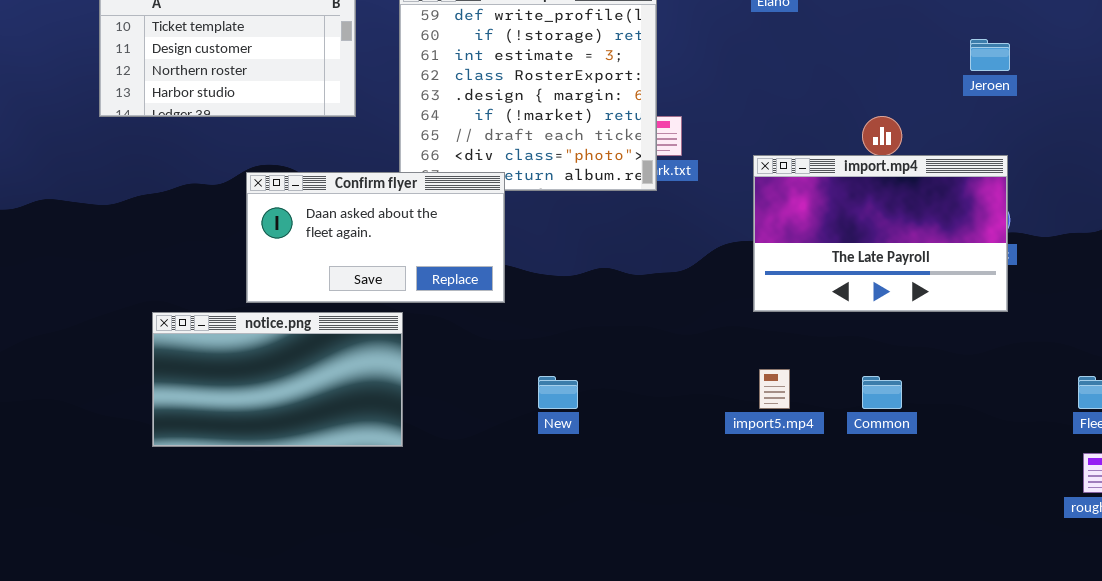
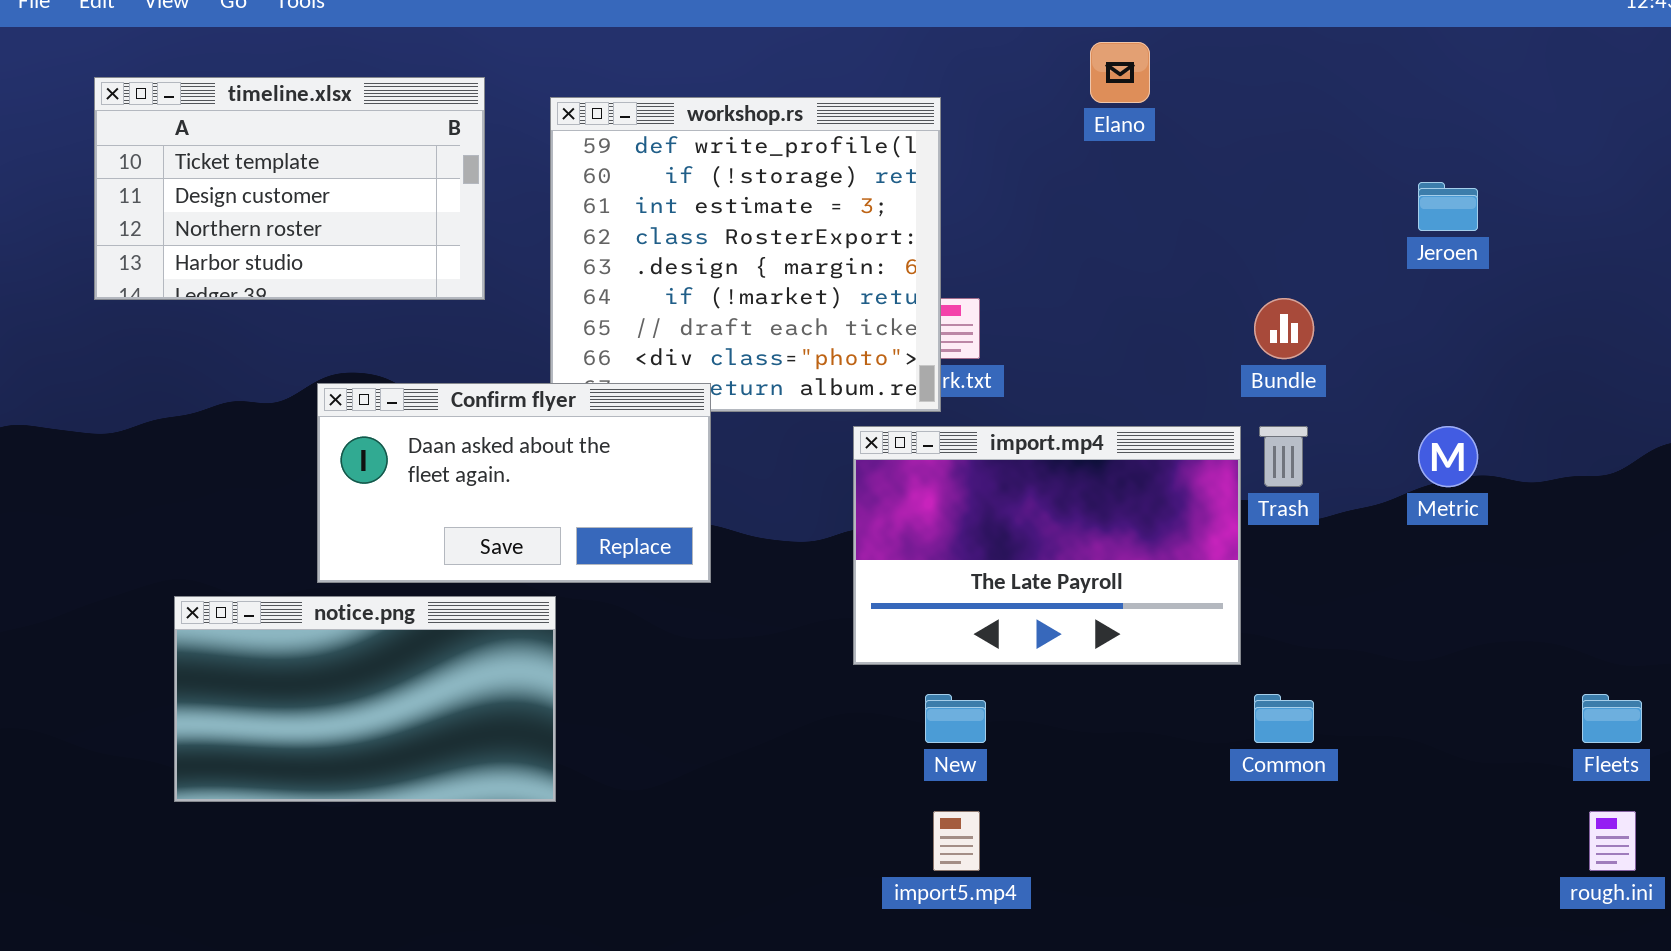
import.mp4: [753,155,1008,312] -> [853,426,1241,665], moved
import5.mp4: [759,369,790,409] -> [933,811,980,871], moved
New: [538,376,578,409] -> [925,694,986,743], moved

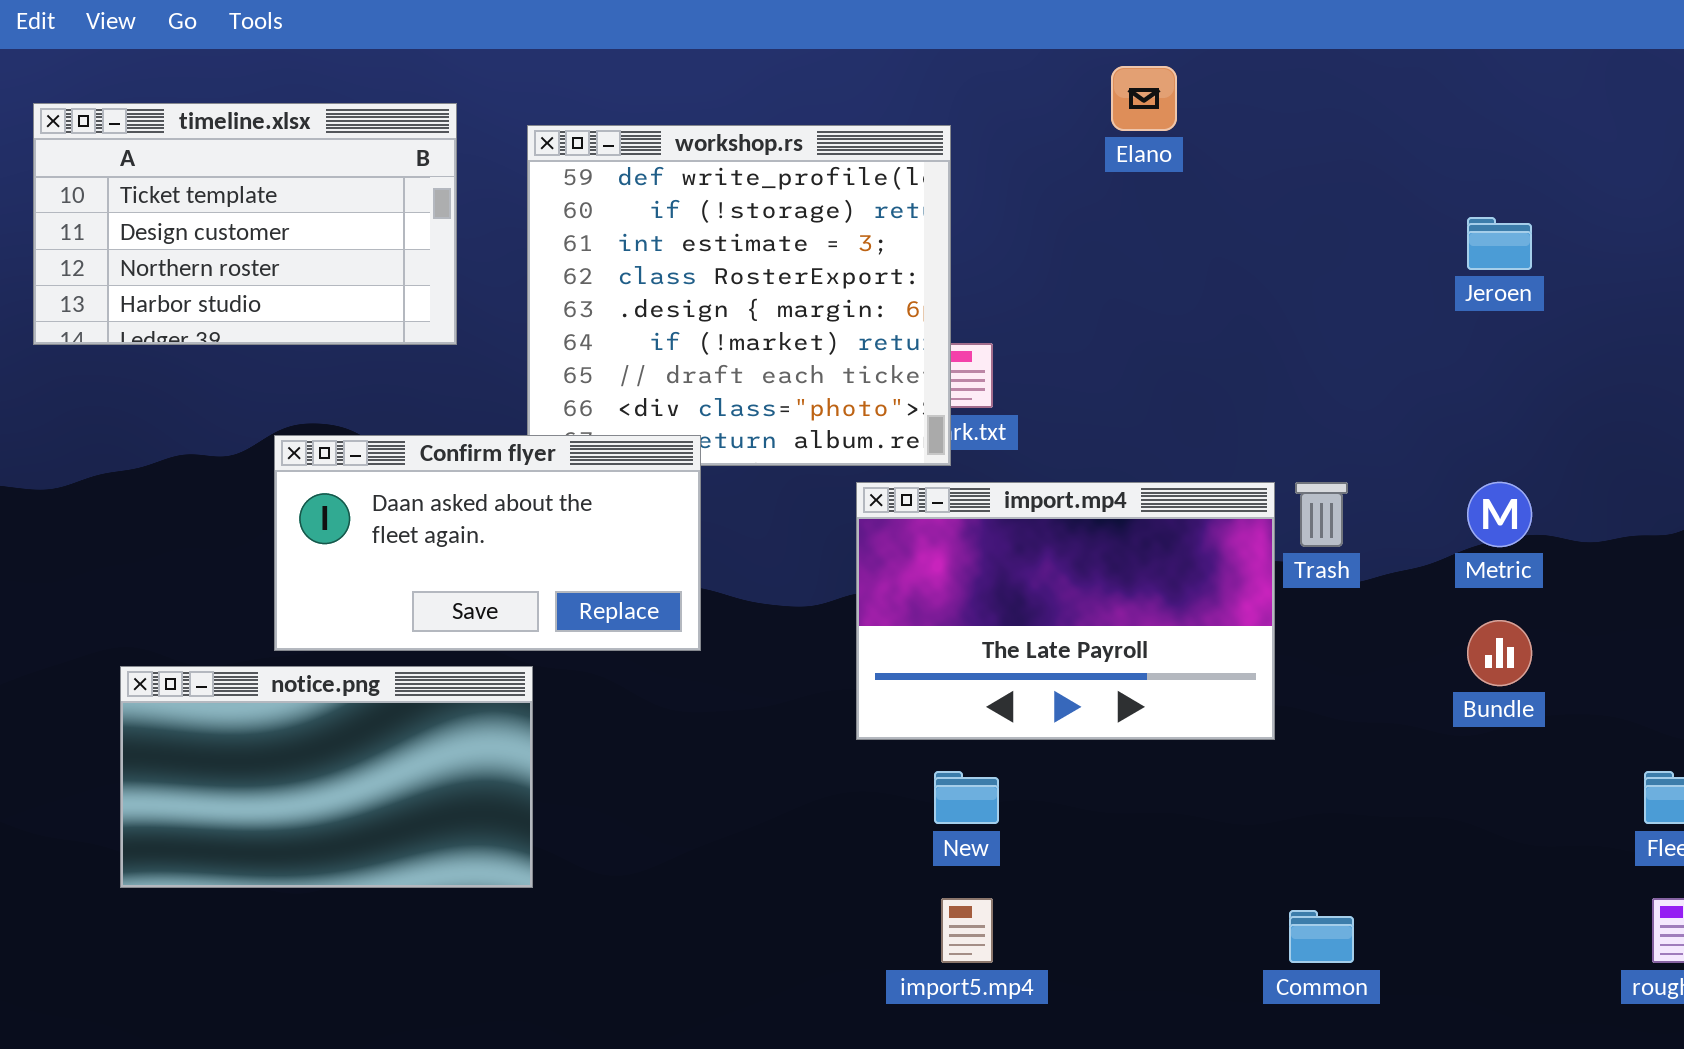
Bundle: [1254,298,1314,359] -> [1467,620,1532,686], moved
Common: [1254,694,1314,743] -> [1289,910,1354,963], moved

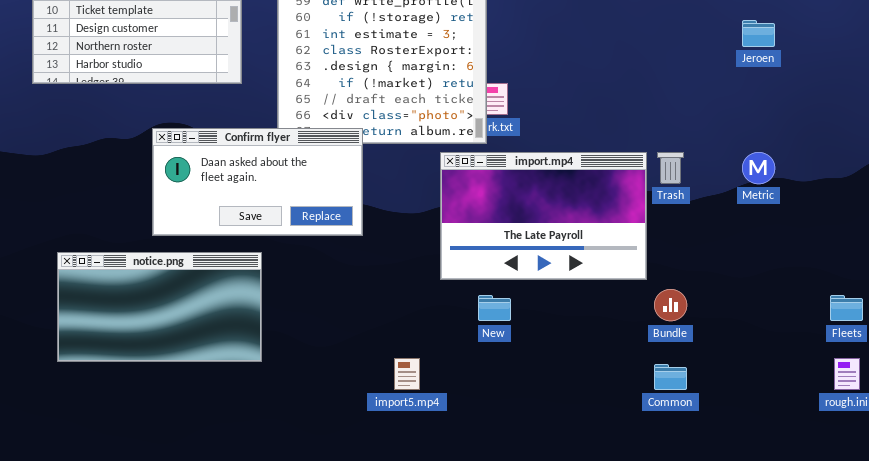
Bundle: [1467,620,1532,686] -> [654,289,687,321], moved
notice.png: [120,666,533,888] -> [57,252,262,362], moved
import5.mp4: [941,898,993,963] -> [394,358,420,390], moved

